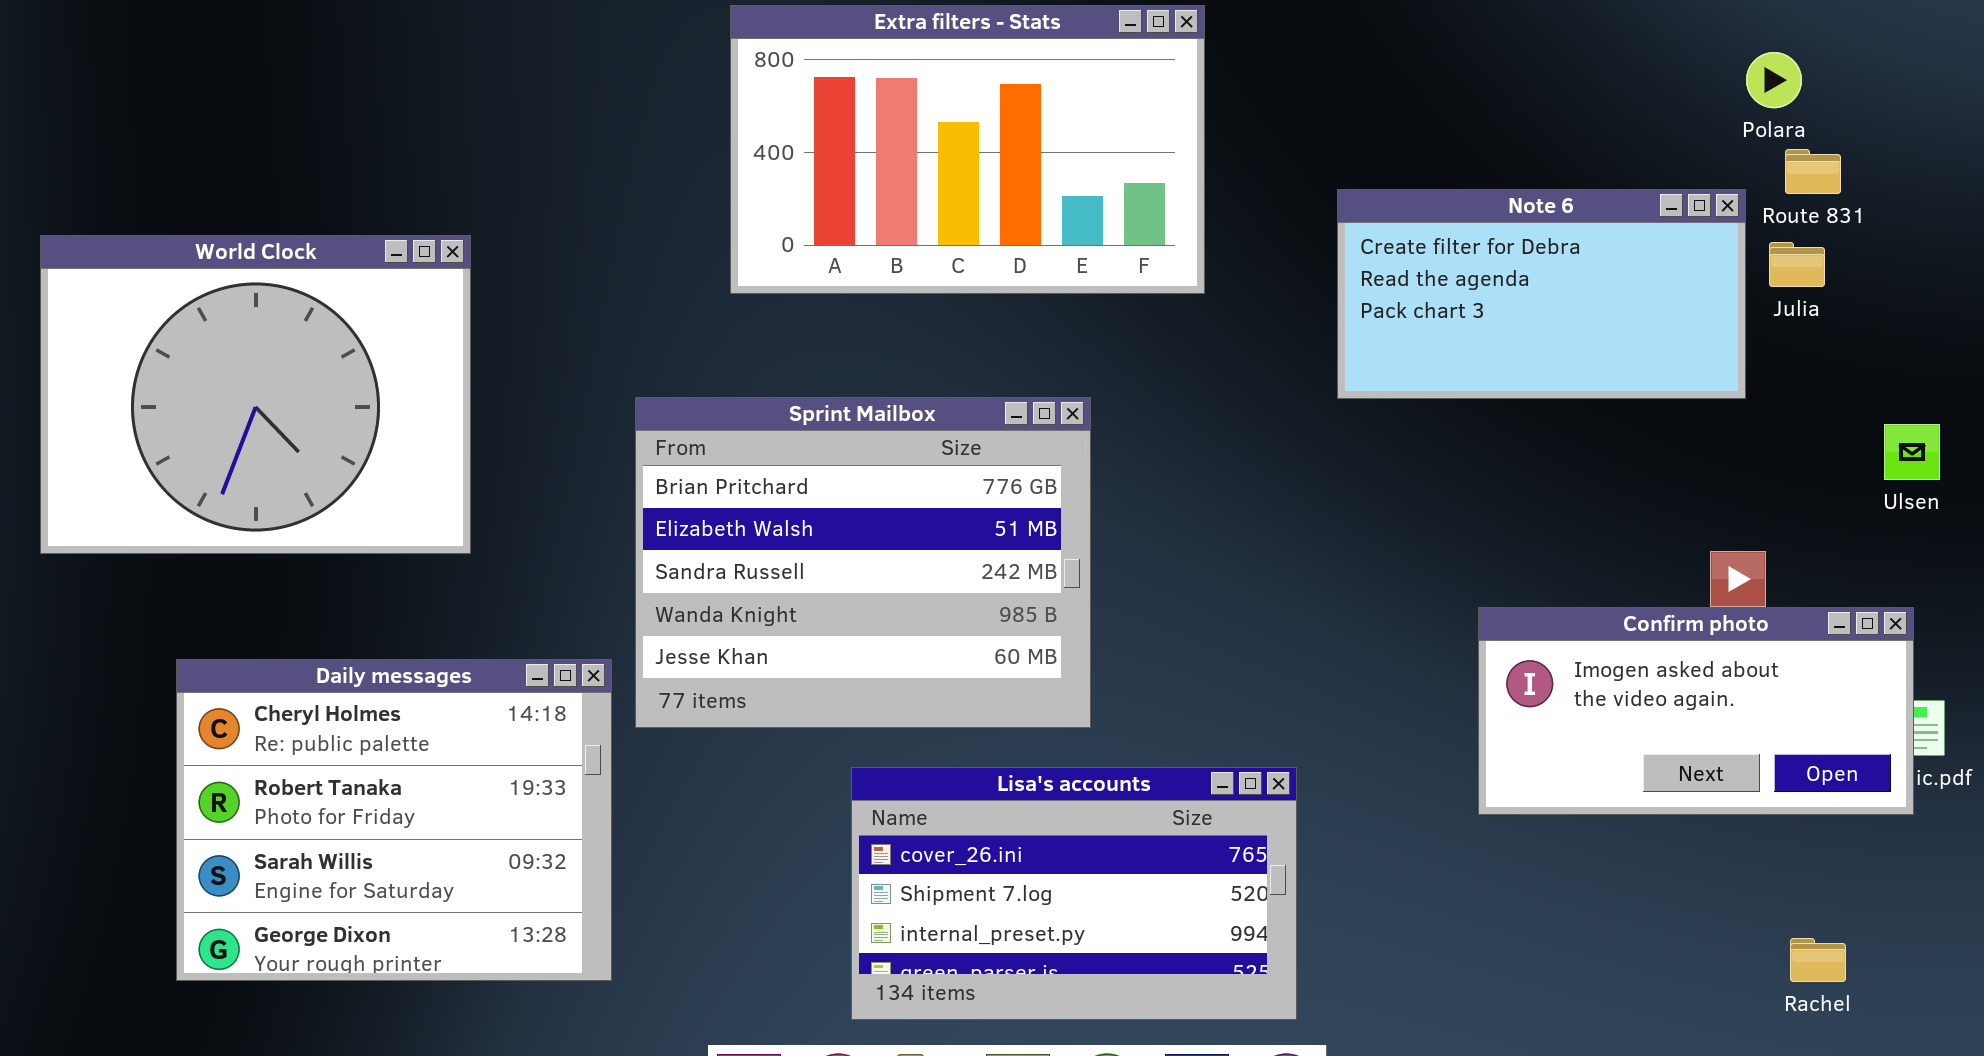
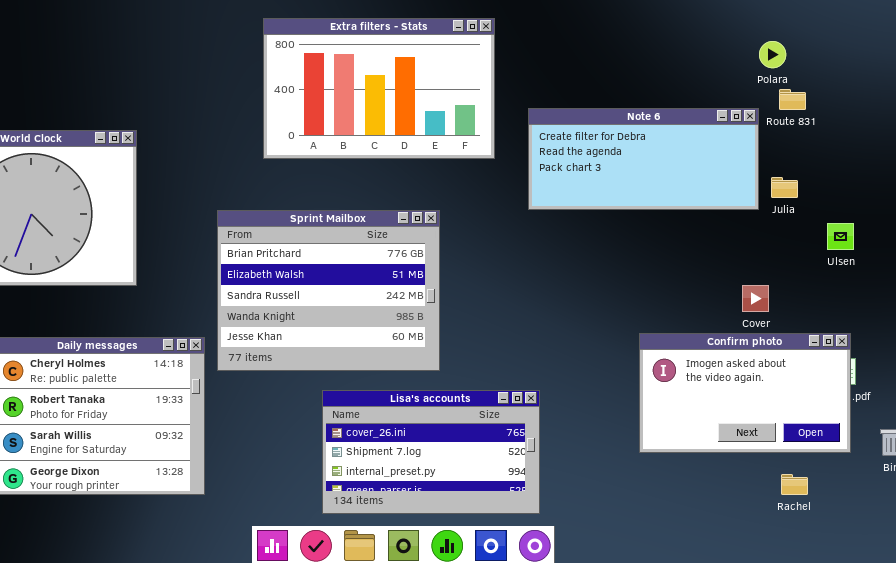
Note 6: [1337,189,1746,399] -> [528,108,759,210], resized
Julia: [1769,242,1825,287] -> [771,177,798,198], moved
Confirm photo: [1478,607,1914,815] -> [639,333,851,453], moved, resized

